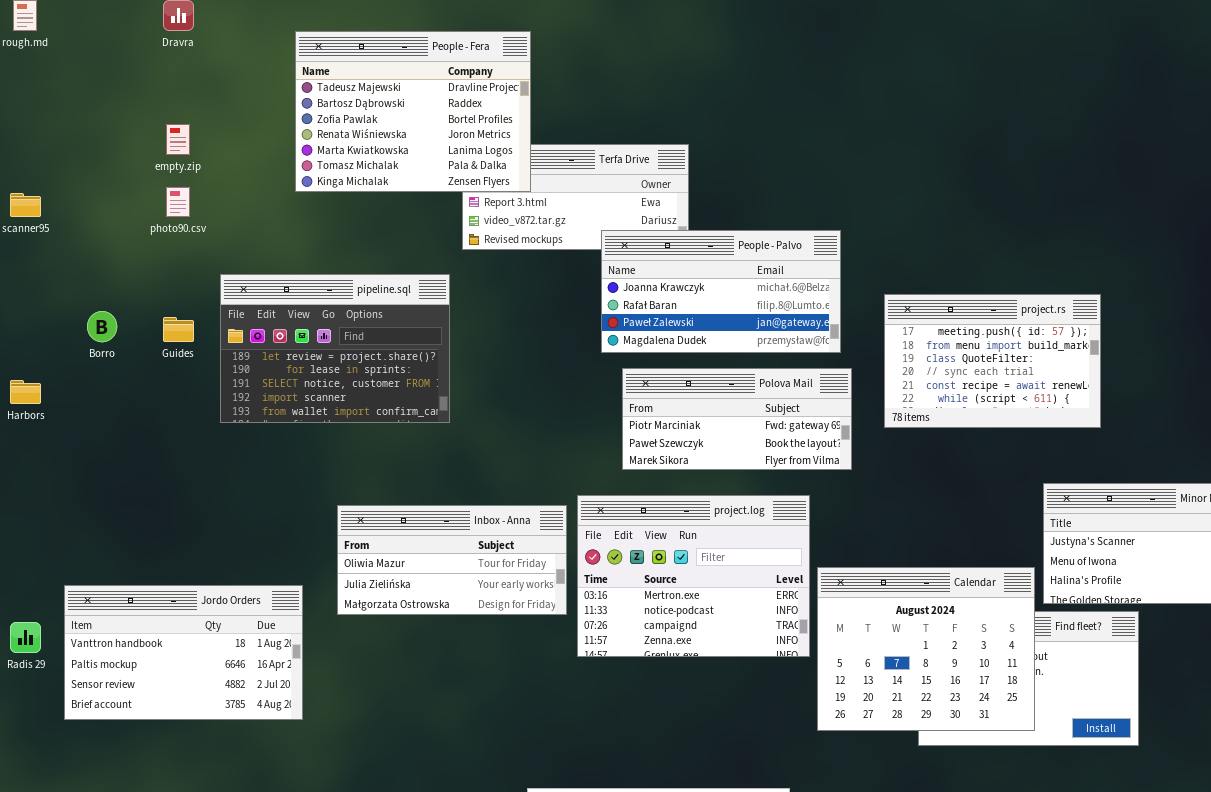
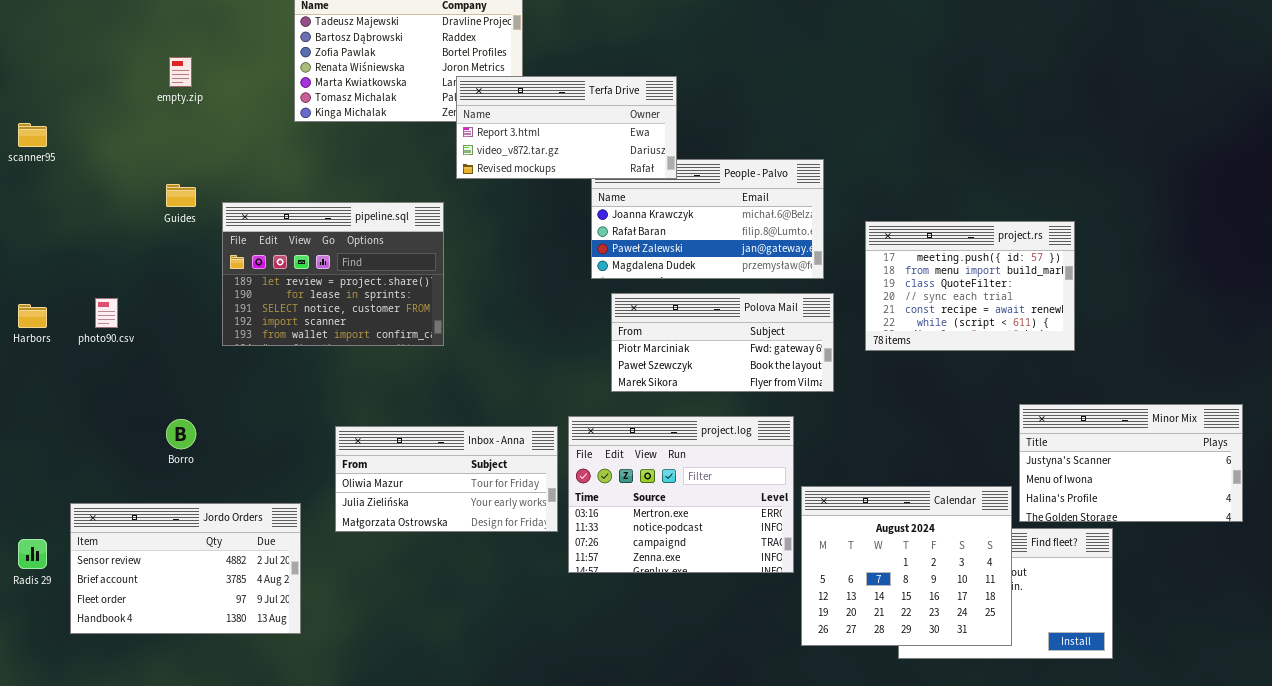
Terfa Drive: [462,144,689,250] -> [456,76,677,179], raised
photo90.csv: [166,187,190,217] -> [95,298,118,328], moved
Borro: [87,311,117,342] -> [166,419,196,449], moved
Guides: [163,317,194,342] -> [166,184,196,207], moved
Jordo Orders: [64,585,303,720] -> [70,503,301,634], scrolled down 2 rows

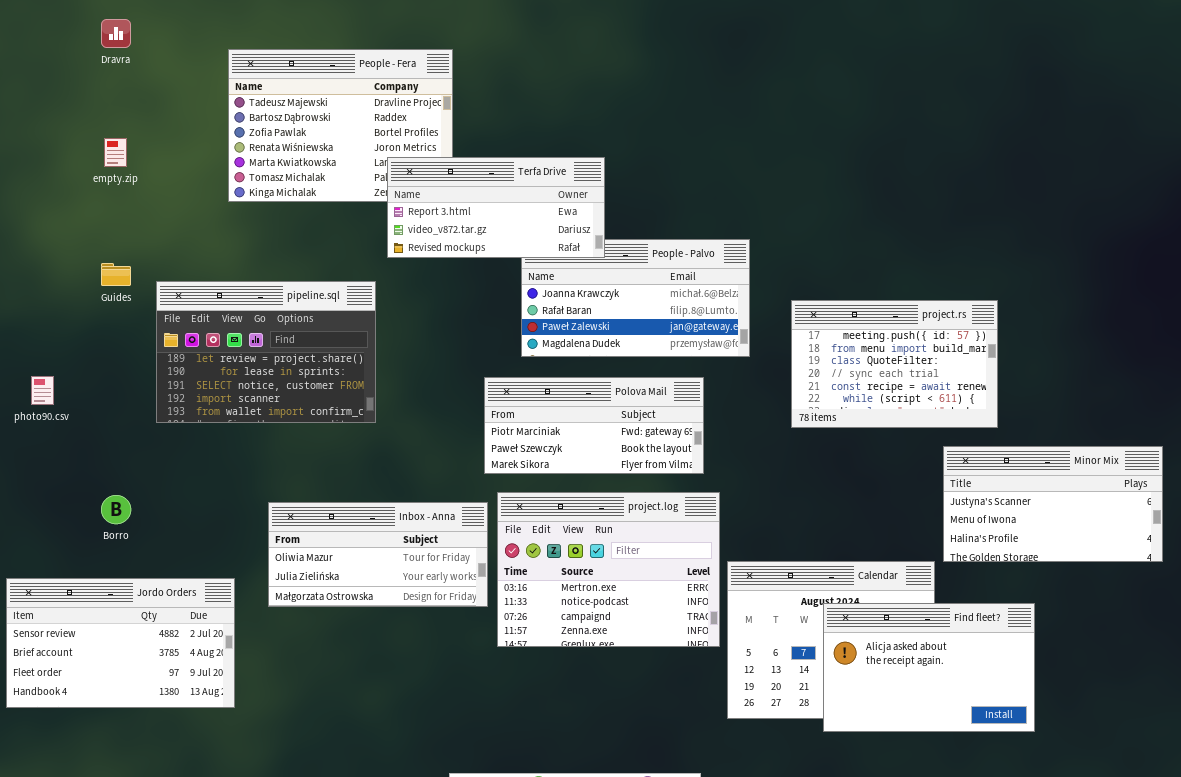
Polova Mail: [611,293,834,392] -> [484,377,704,474], moved
Minor Mix: [1019,404,1243,522] -> [943,446,1163,562], moved
Find fleet?: [898,528,1113,659] -> [823,603,1035,732], raised

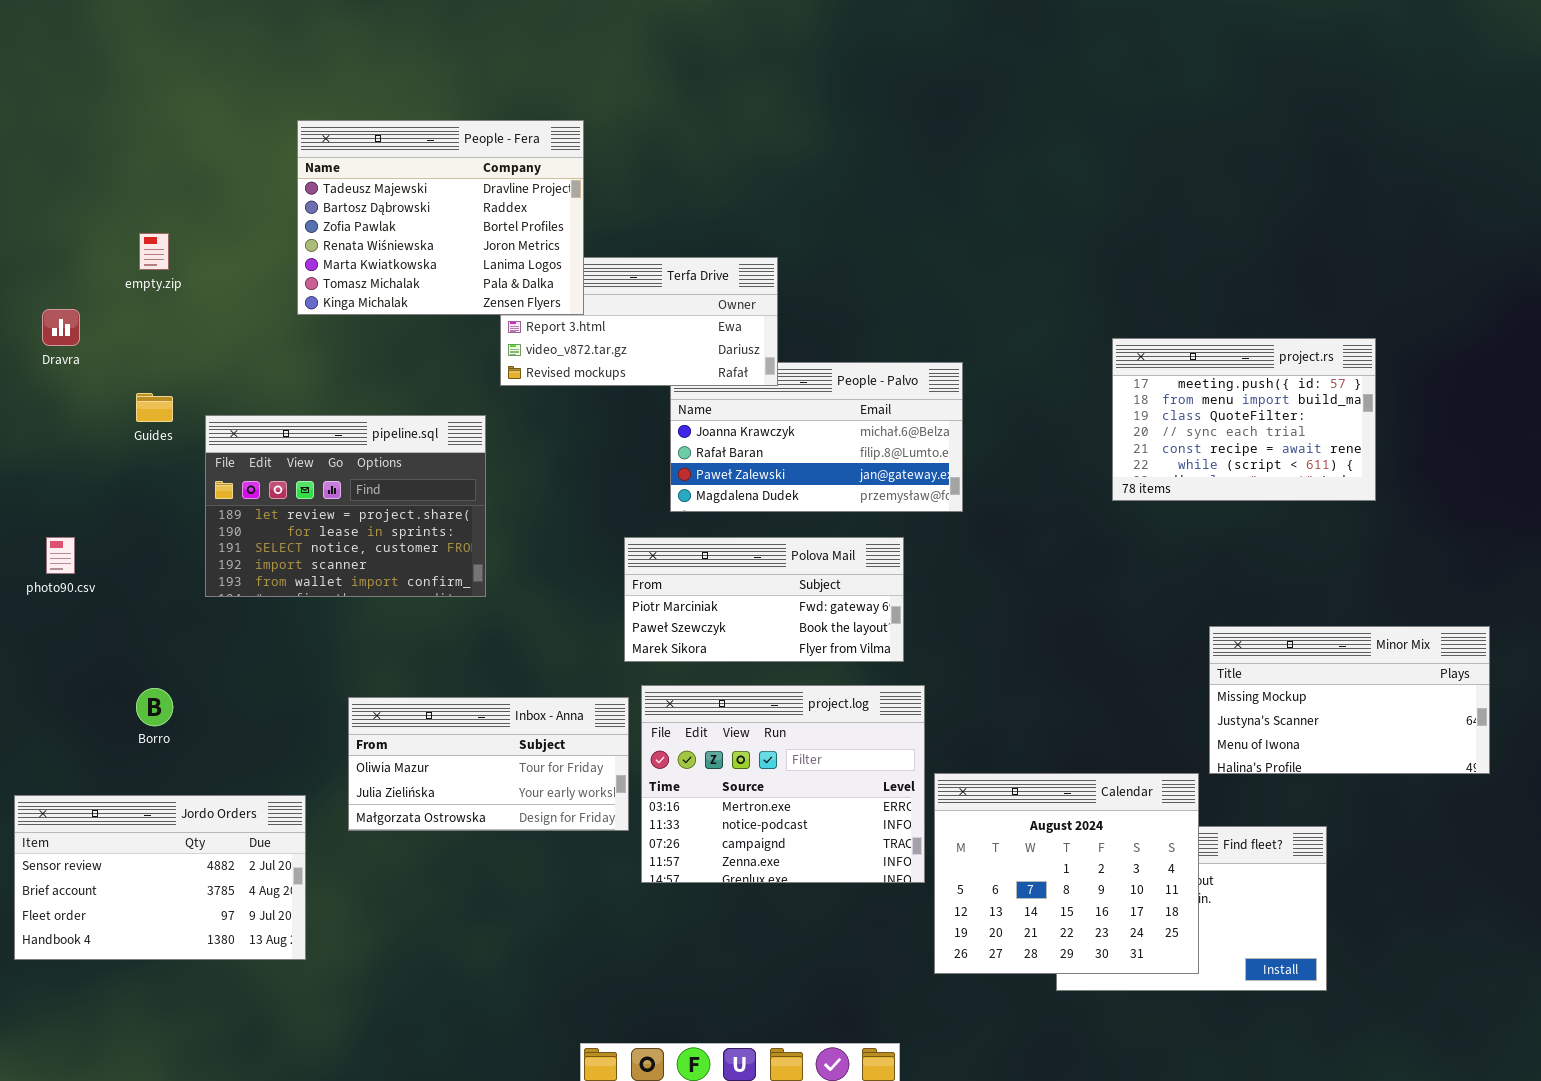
Dravra: [101,19,131,48] -> [42,309,80,346], moved
People - Fera: [228,49,453,202] -> [297,120,584,315], raised
project.rs: [791,300,998,428] -> [1112,338,1376,501], moved
Minor Mix: [943,446,1163,562] -> [1209,626,1490,774], scrolled up 1 row
Calendar: [727,561,935,719] -> [934,773,1199,974], raised

